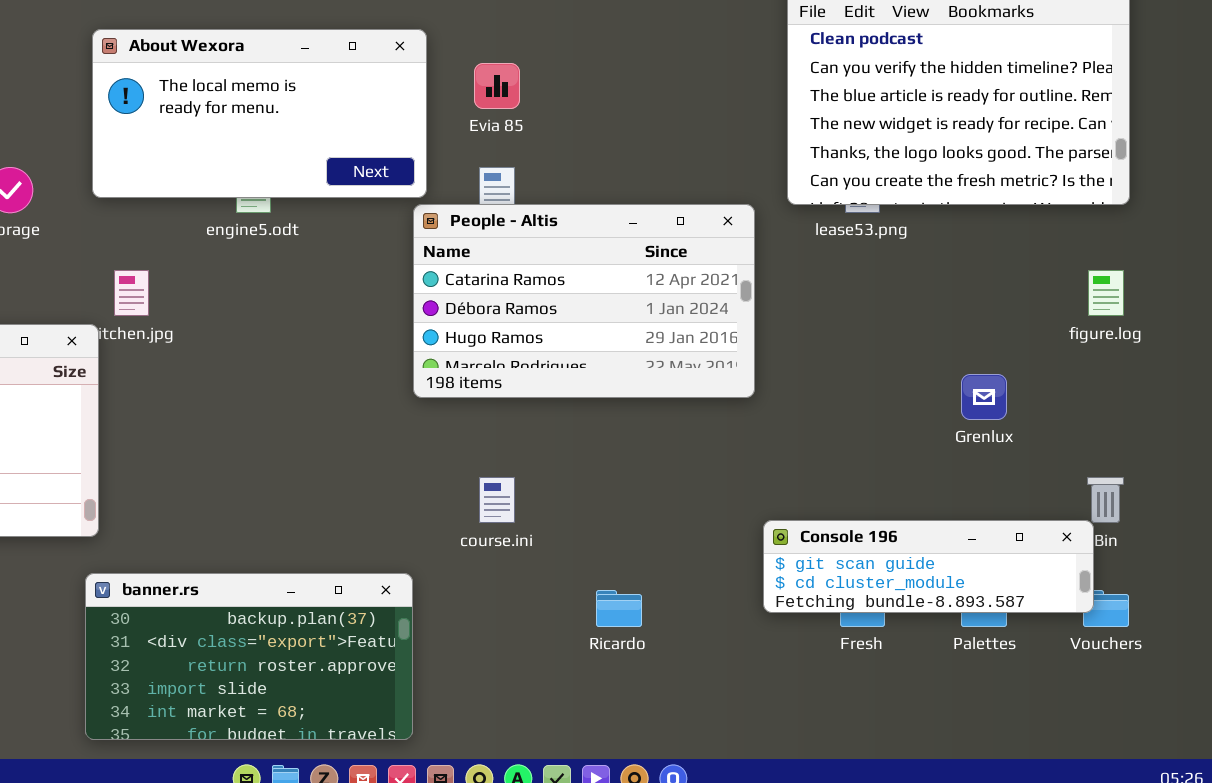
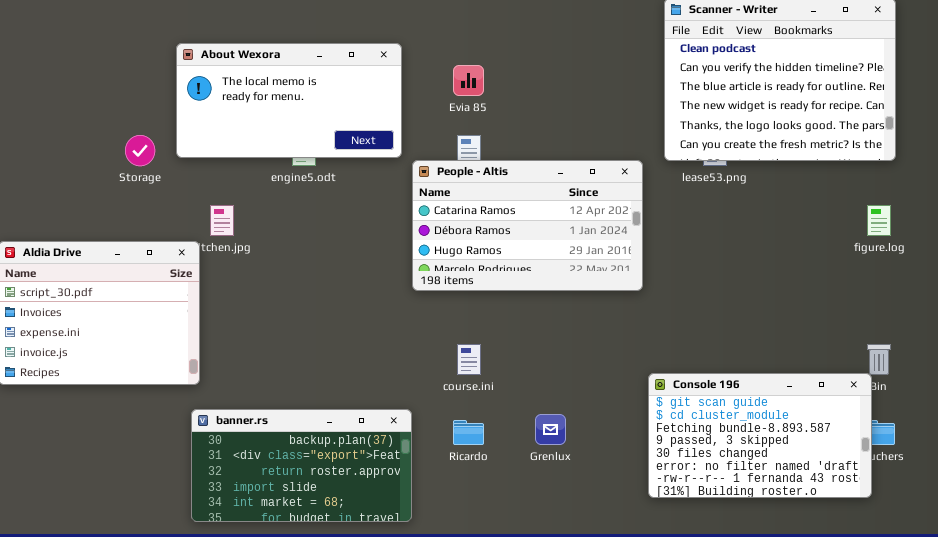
About Wexora: [92,29,427,198] -> [176,43,402,158], moved
Grenlux: [961,374,1007,420] -> [535,414,566,445], moved
Console 196: [763,520,1094,613] -> [648,373,872,498], resized
Ricardo: [596,590,642,627] -> [453,420,484,445], moved

